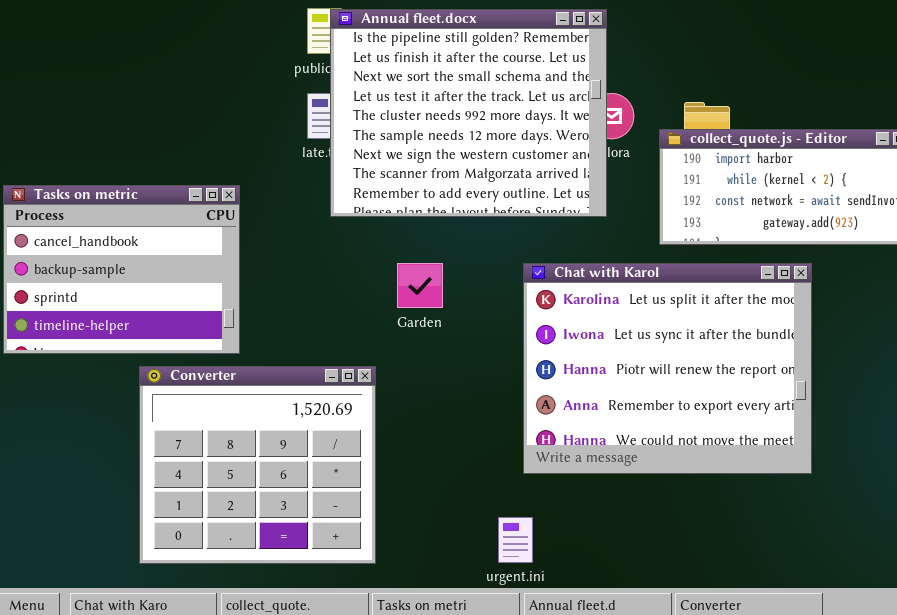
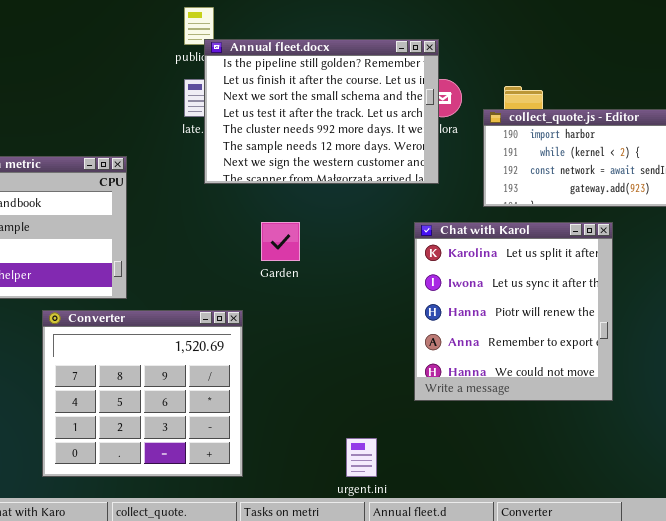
Annual fleet.docx: [330,9,607,217] -> [204,39,439,184], resized
Chat with Karol: [523,263,812,474] -> [414,222,613,401], resized

